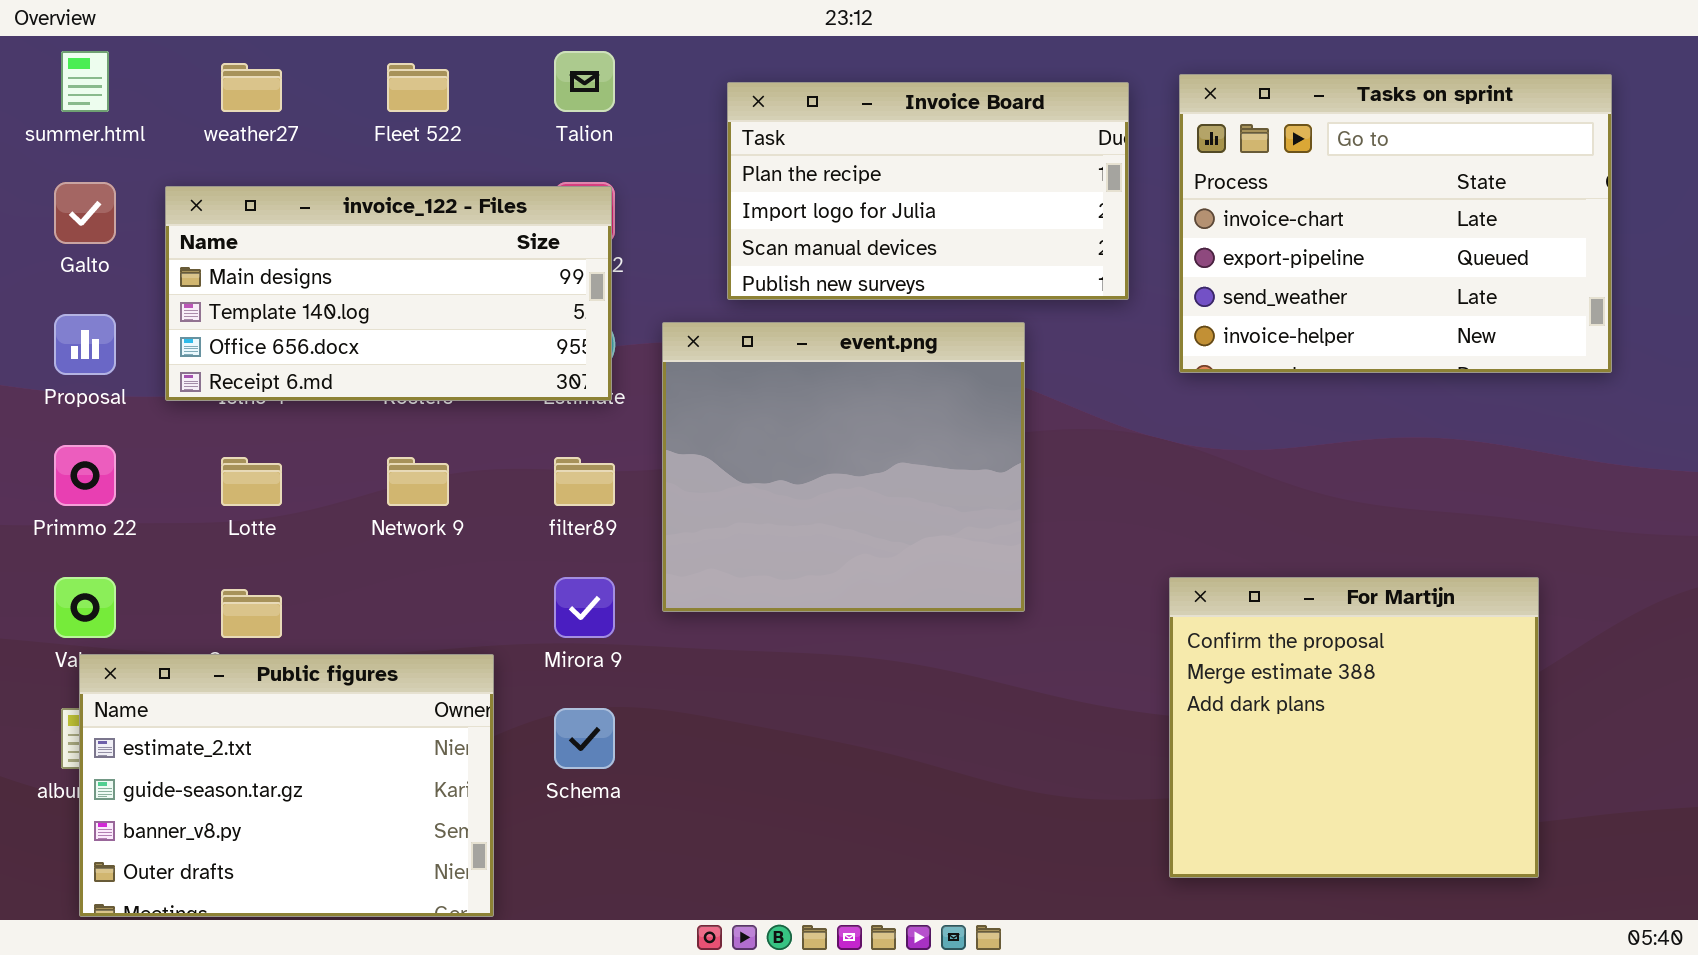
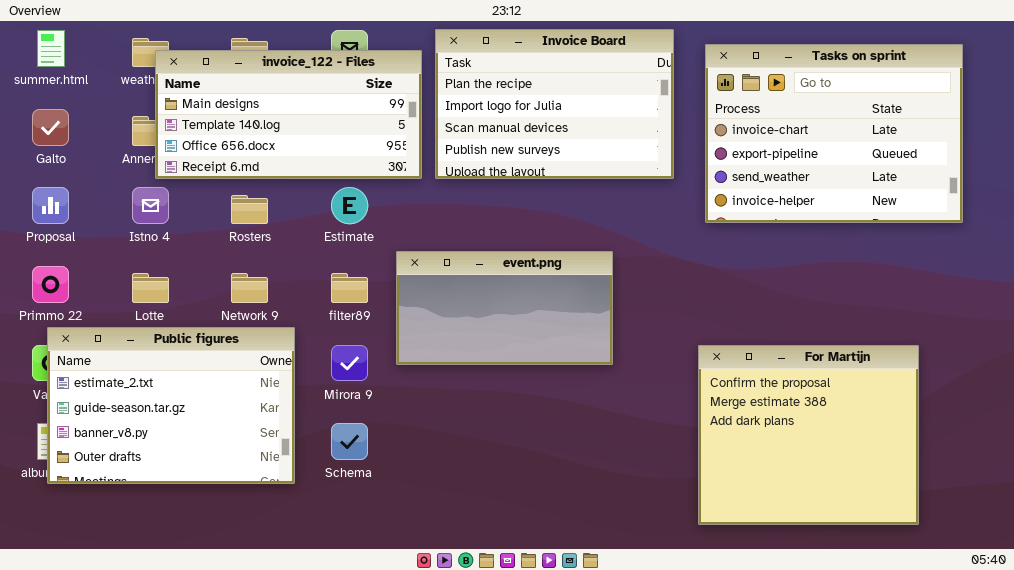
Invoice Board: [727,82,1129,300] -> [435,29,674,179], resized
invoice_122 - Files: [165,186,612,401] -> [155,50,422,179], moved
event.png: [662,322,1025,612] -> [396,251,613,365], resized
Public figures: [79,654,494,917] -> [47,327,295,484], moved

